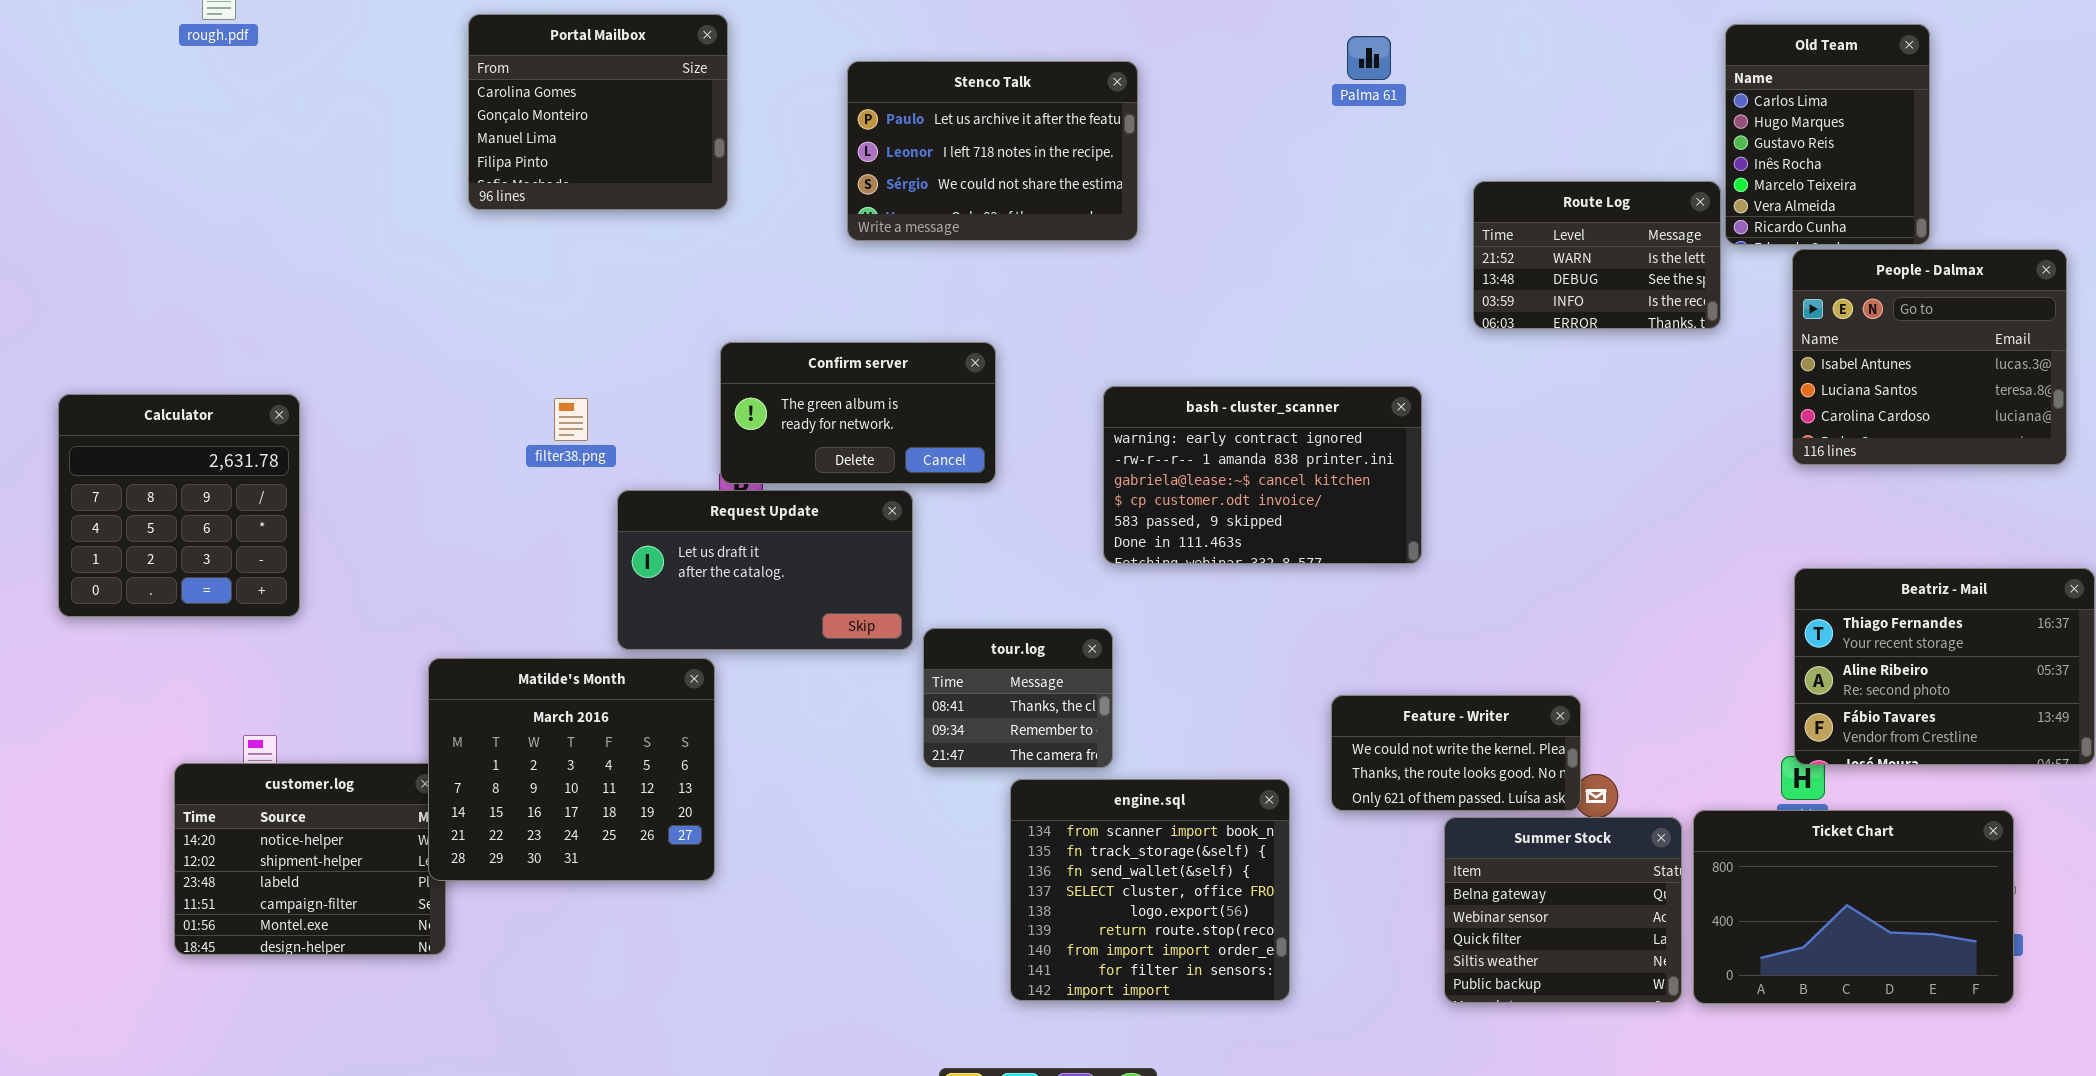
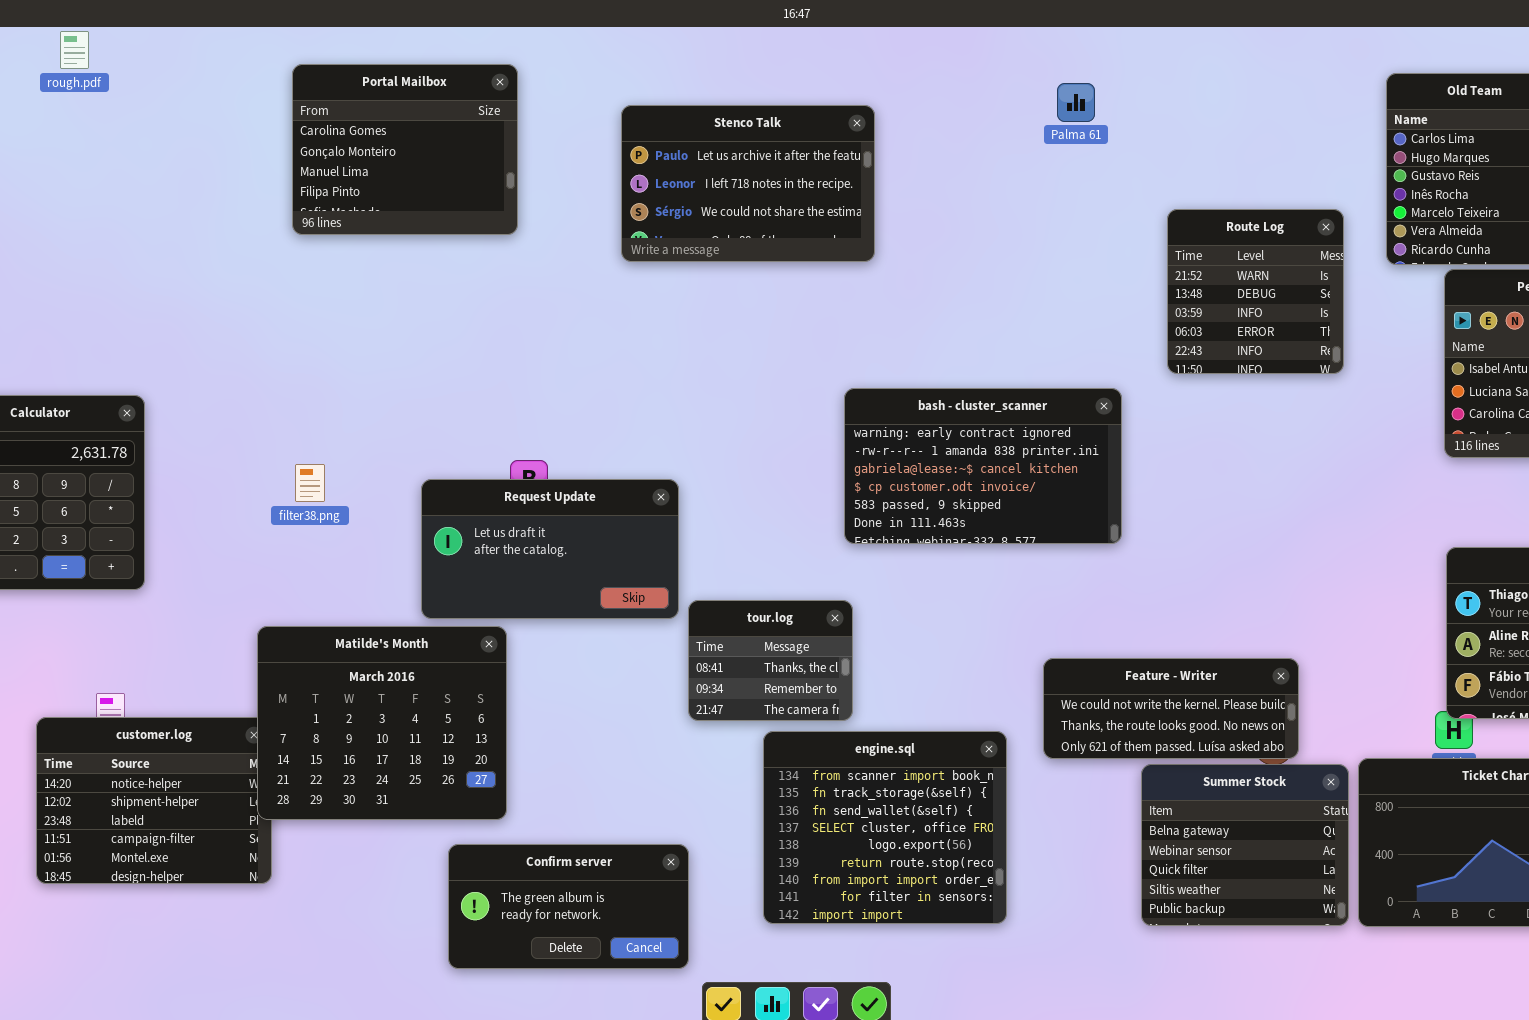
Route Log: [1473,181,1721,329] -> [1167,209,1344,374], resized
Confirm server: [720,342,996,484] -> [448,844,689,969], moved
filter38.png: [554,398,588,441] -> [295,464,325,502], moved
Feature - Writer: [1331,695,1581,811] -> [1043,658,1299,759], resized

